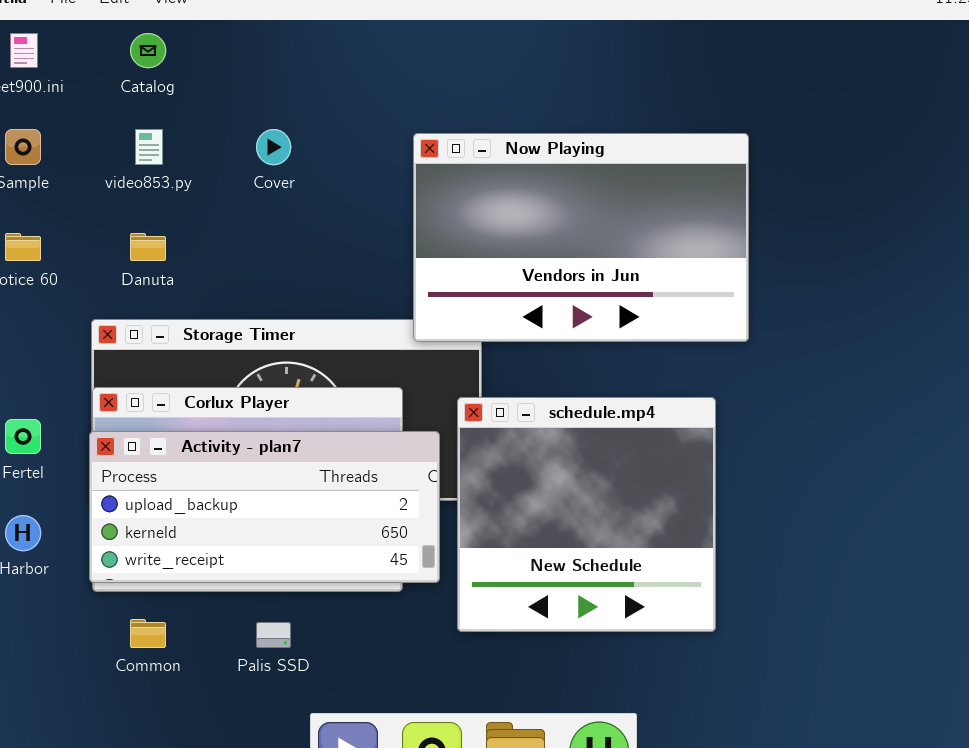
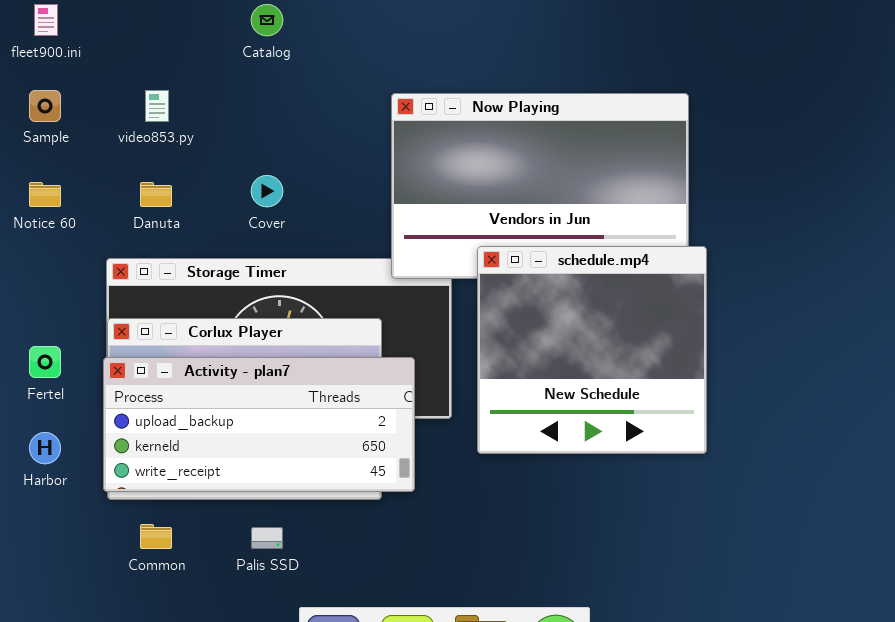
Catalog: [130,33,166,68] -> [251,4,283,36], moved
Cover: [256,129,291,165] -> [251,175,283,207], moved
schedule.mp4: [457,397,716,632] -> [477,246,707,454], moved

